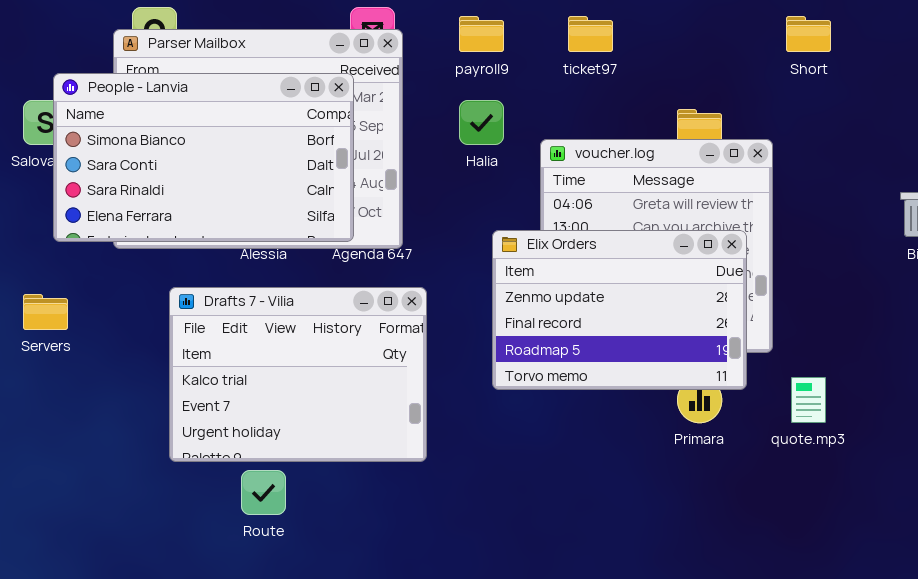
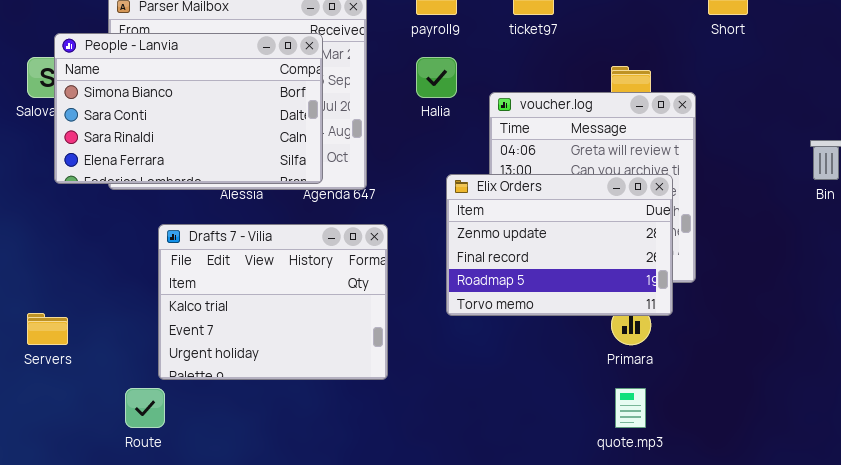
Servers: [23,294,68,330] -> [27,313,68,345], moved
quote.mp3: [791,377,826,423] -> [615,388,646,428], moved
Route: [241,470,286,515] -> [125,388,165,428], moved

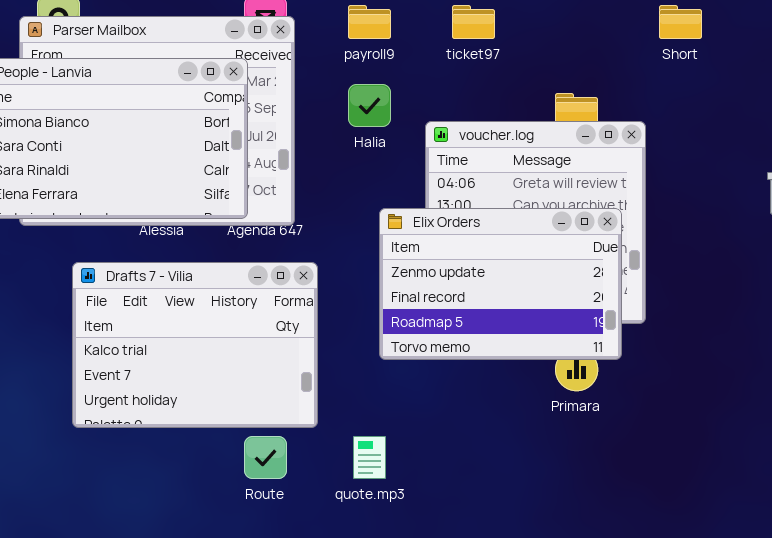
Route: [125,388,165,428] -> [244,436,287,479], moved
quote.mp3: [615,388,646,428] -> [353,436,386,479], moved

